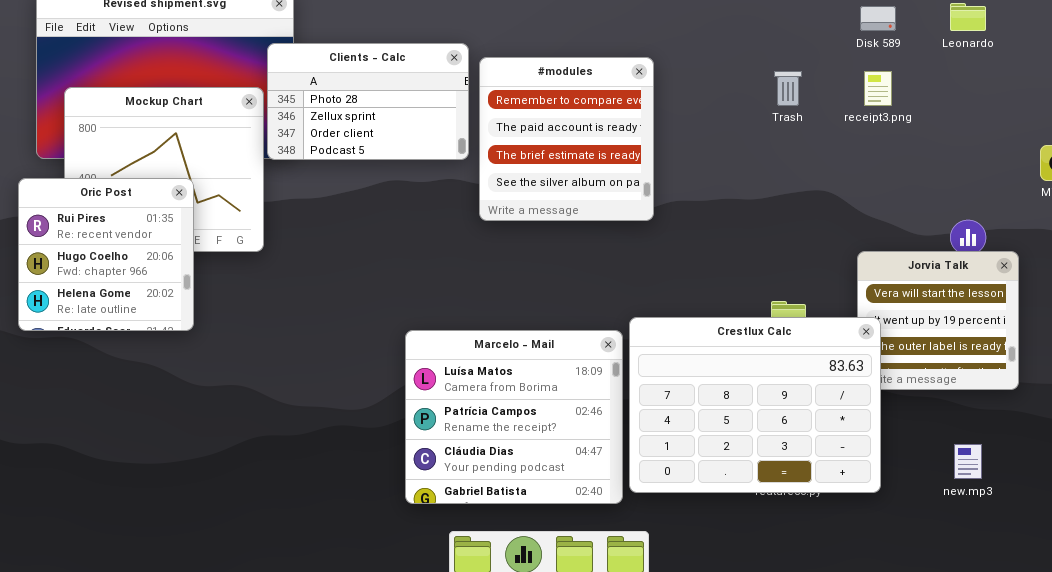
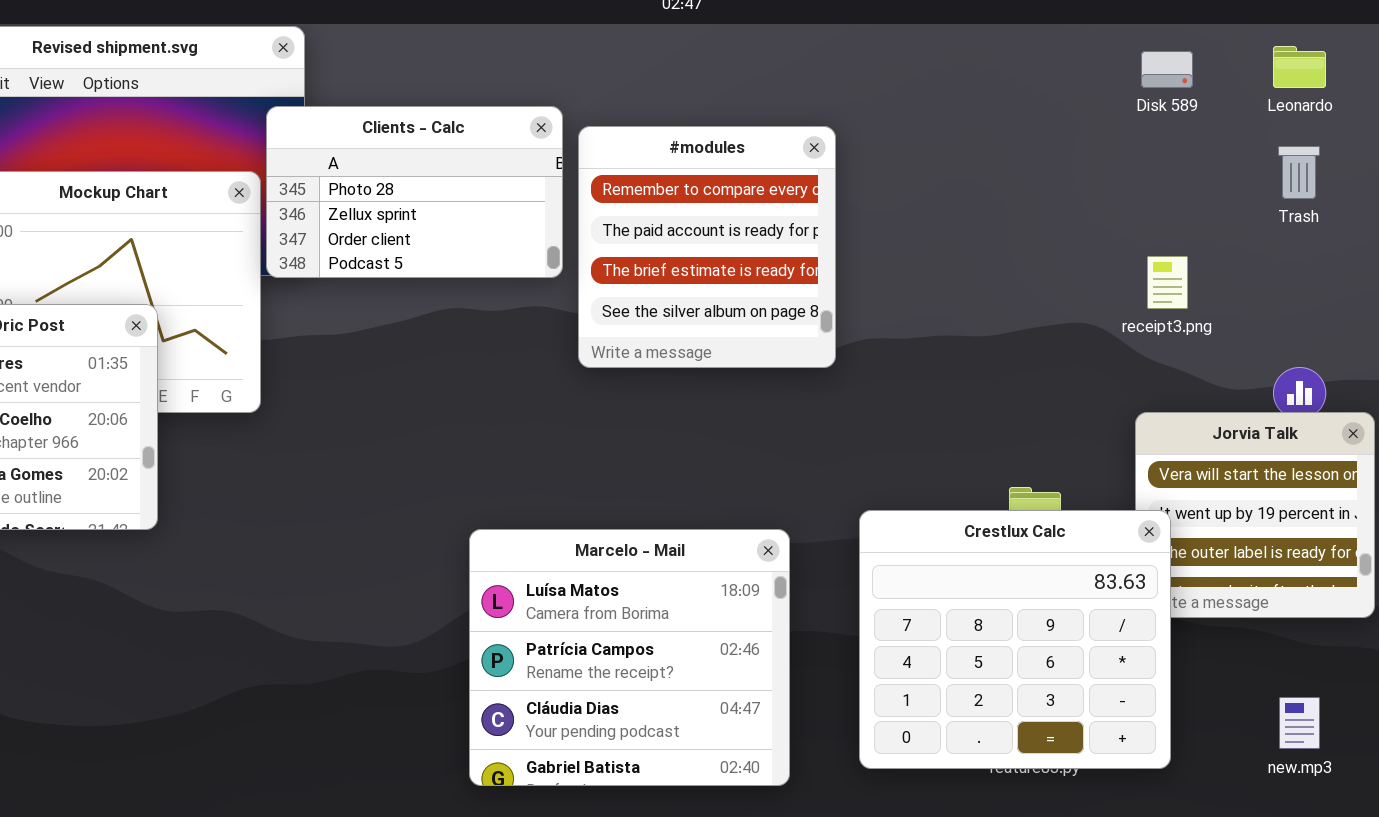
Trash: [774,71,802,106] -> [1278,146,1320,199], moved
receipt3.png: [864,71,892,106] -> [1147,256,1188,309], moved
Crestlux Calc: [629,317,881,493] -> [859,510,1171,769], resized

